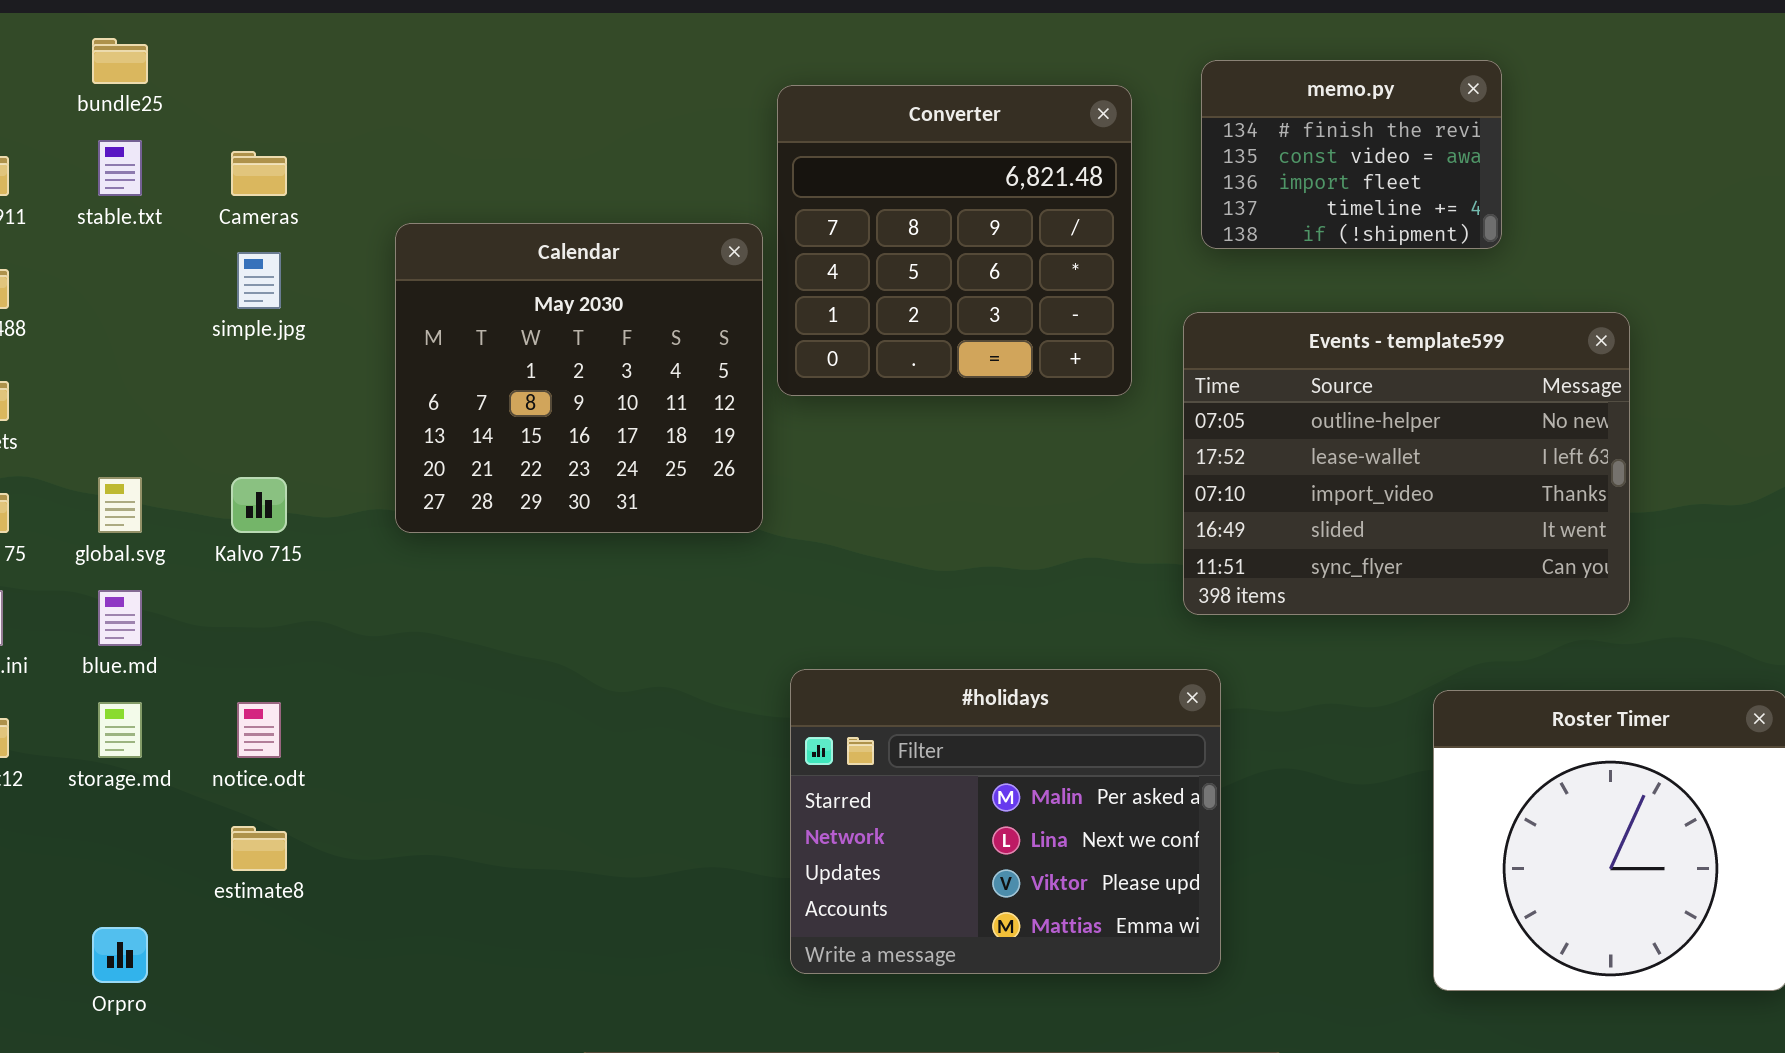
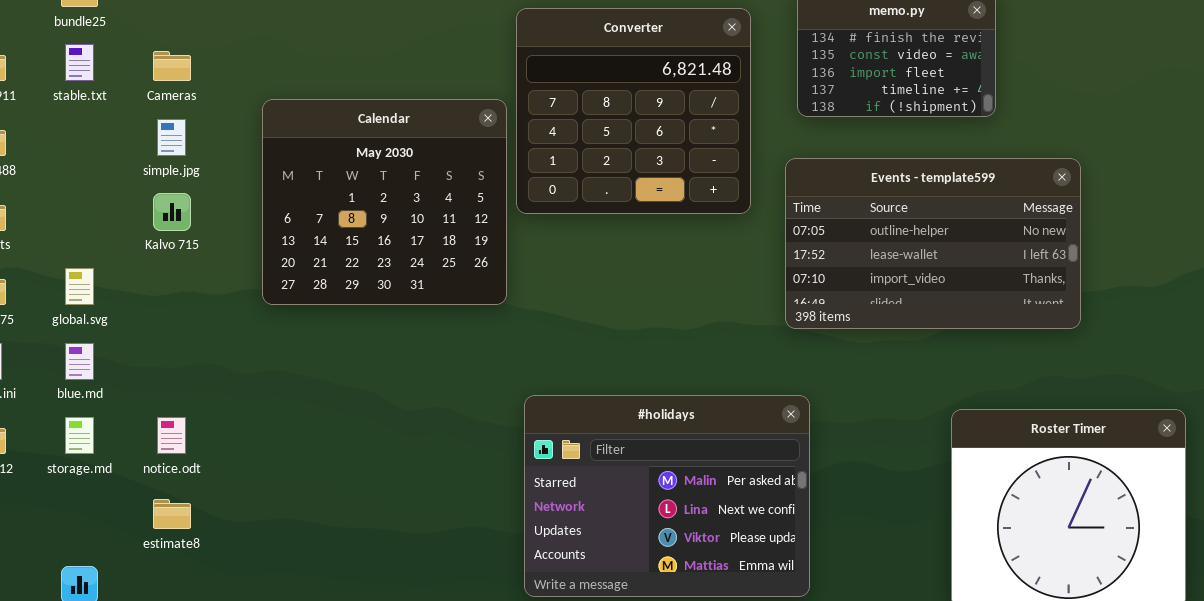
Events - template599: [1183,312,1630,615] -> [785,158,1081,329], resized
Kalvo 715: [231,477,287,533] -> [153,193,191,231], moved

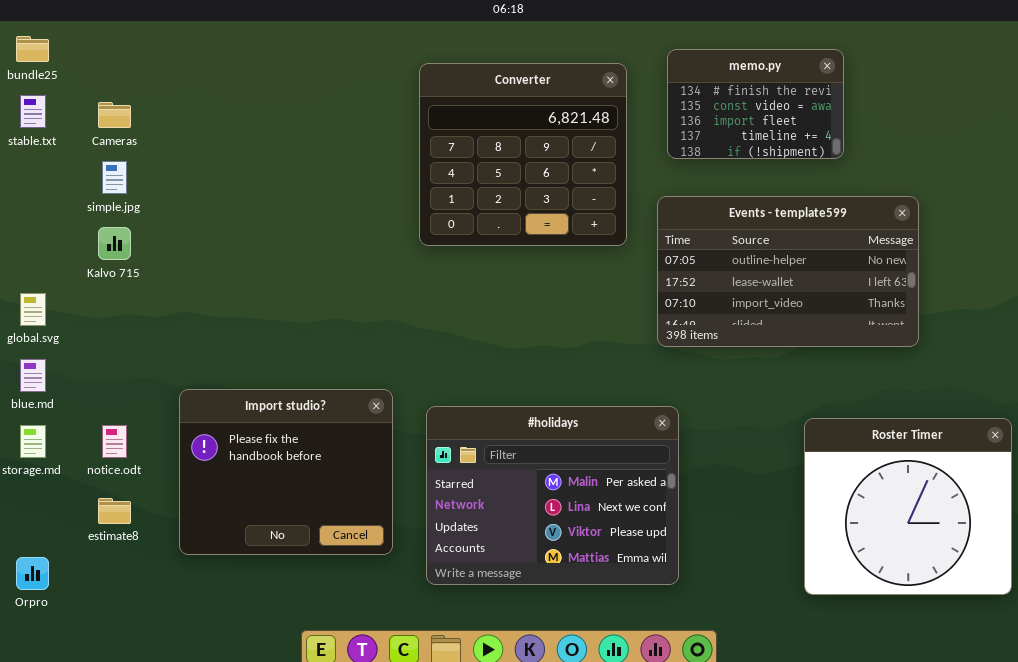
Calendar: [262,99,507,305] -> none, closed
Import studio?: none -> [179,389,393,555], opened

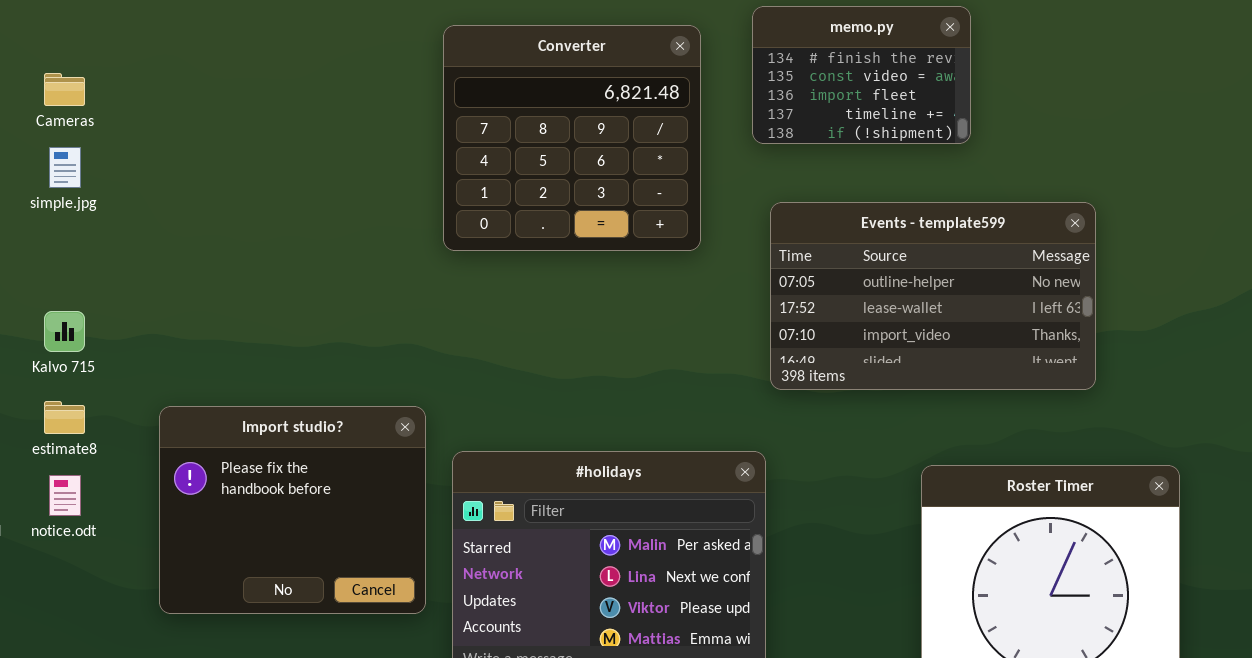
Events - template599: [657,196,919,347] -> [770,202,1096,390], moved
Kalvo 715: [98,227,131,260] -> [44,311,85,352], moved
Import studio?: [179,389,393,555] -> [159,406,426,614], moved
estimate8: [98,498,131,524] -> [44,401,85,434], moved

